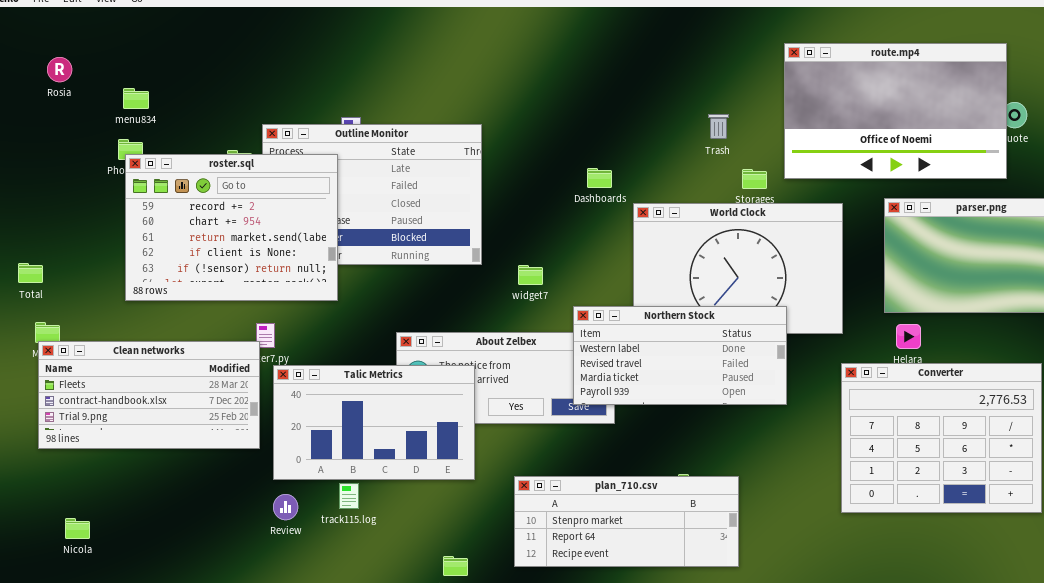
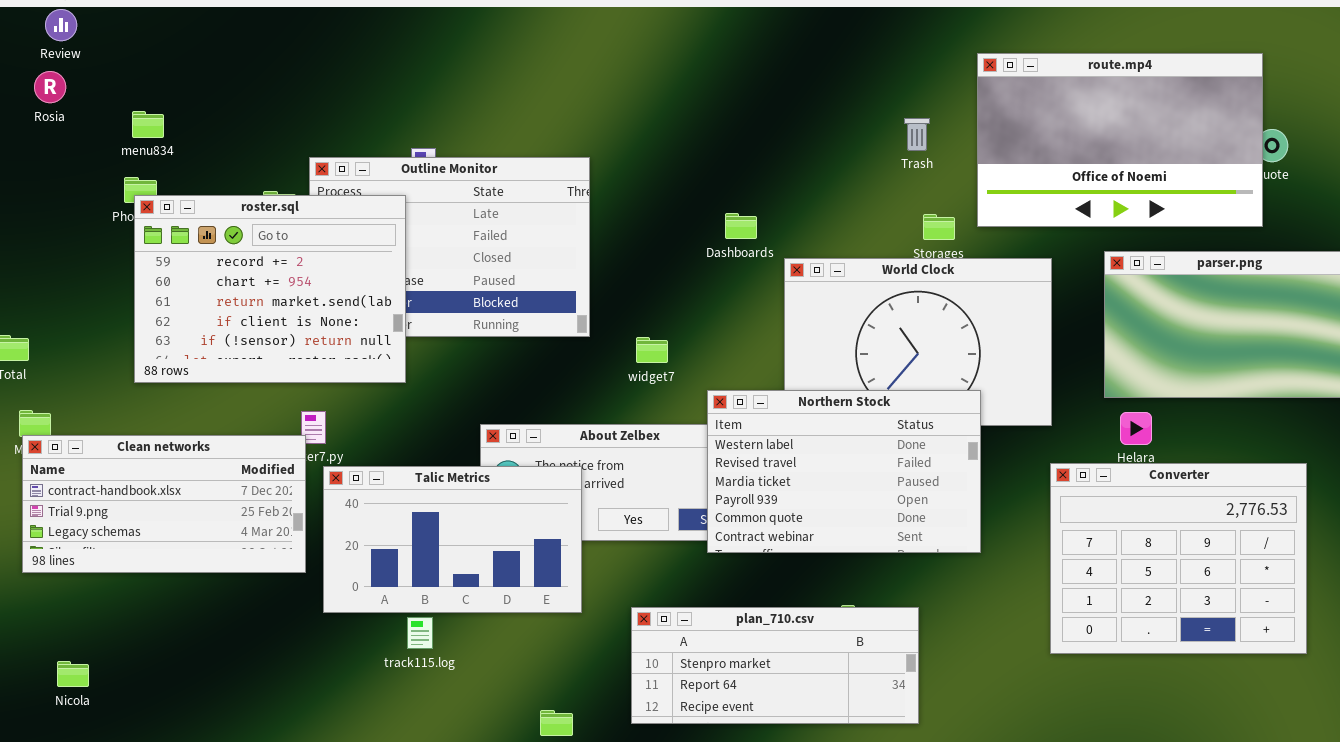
Trash: [708,114,729,139] -> [904,118,930,151], moved
Northern Stock: [573,306,787,405] -> [707,390,981,553], resized
Clean networks: [38,341,260,449] -> [22,435,306,573], scrolled down 1 row
Review: [273,494,298,520] -> [45,9,77,41], moved

